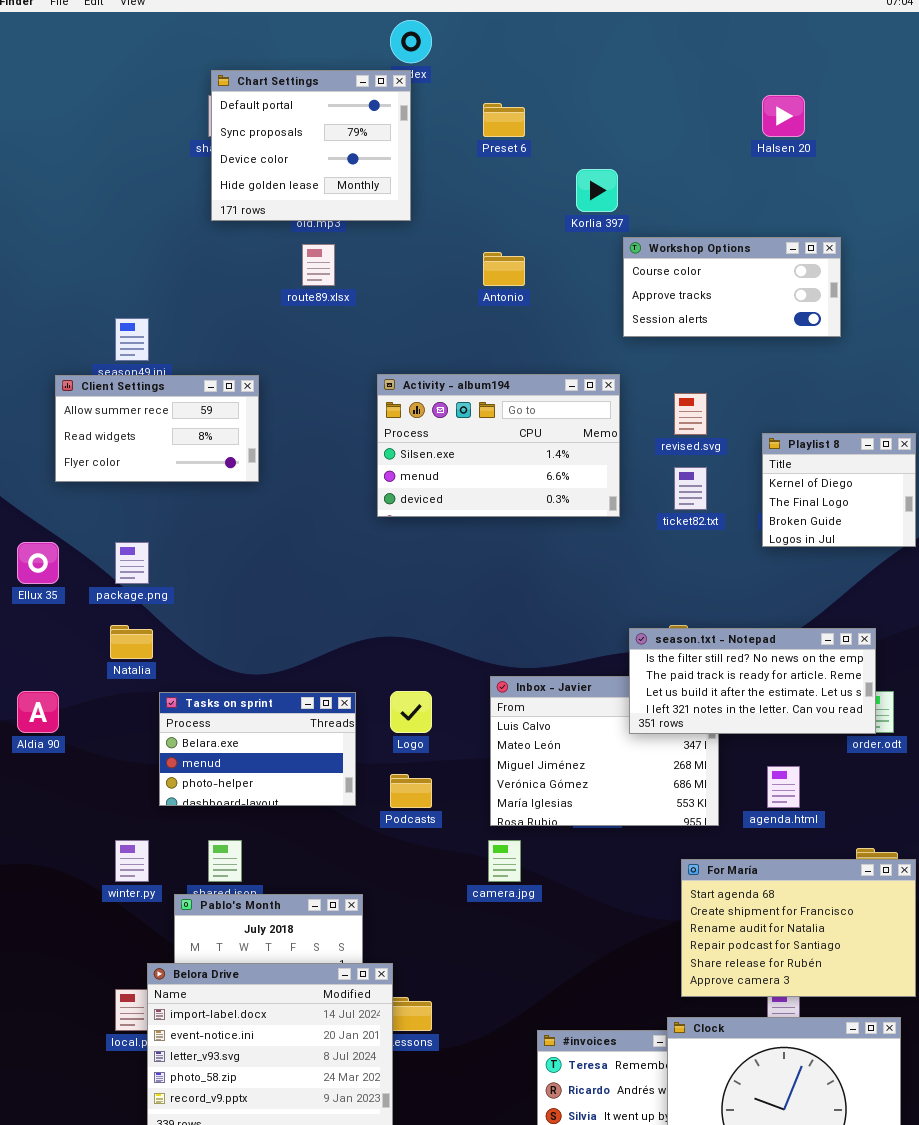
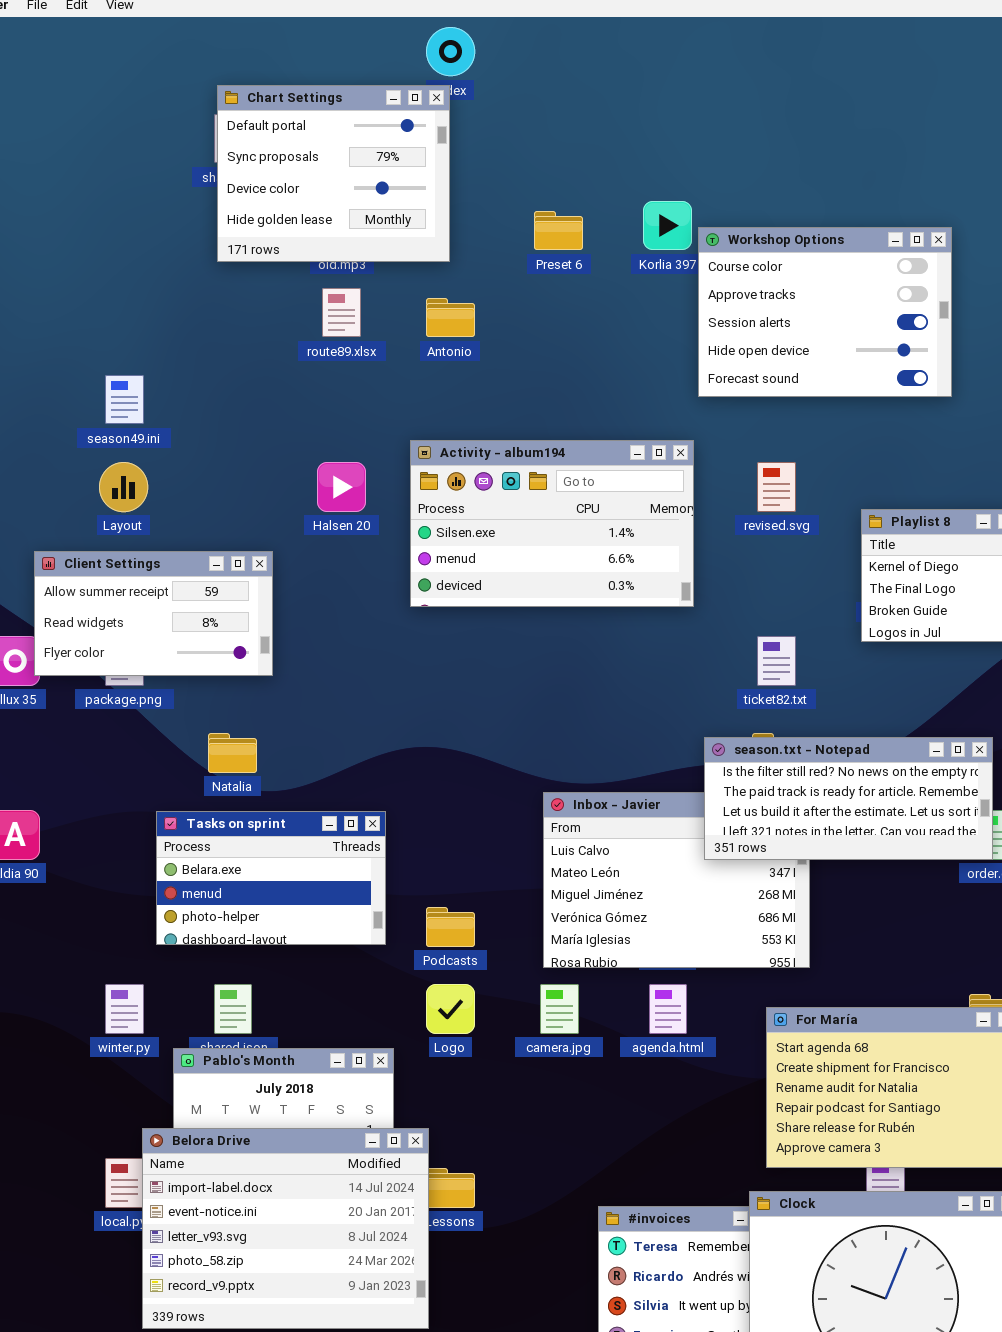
Halsen 20: [762,95,805,137] -> [317,462,366,512], moved
Preset 6: [483,103,525,137] -> [534,211,583,250], moved
Workshop Options: [623,237,841,337] -> [698,227,952,397], resized
Antonio: [483,252,525,286] -> [426,298,475,337], moved
Client Settings: [55,375,259,482] -> [34,551,273,676], moved
ticket82.txt: [674,467,707,510] -> [757,636,796,686], moved
Natalia: [110,625,153,659] -> [208,733,257,773], moved
Logo: [390,691,432,733] -> [426,984,475,1034], moved
agenda.html: [767,766,800,808] -> [649,984,687,1034], moved

